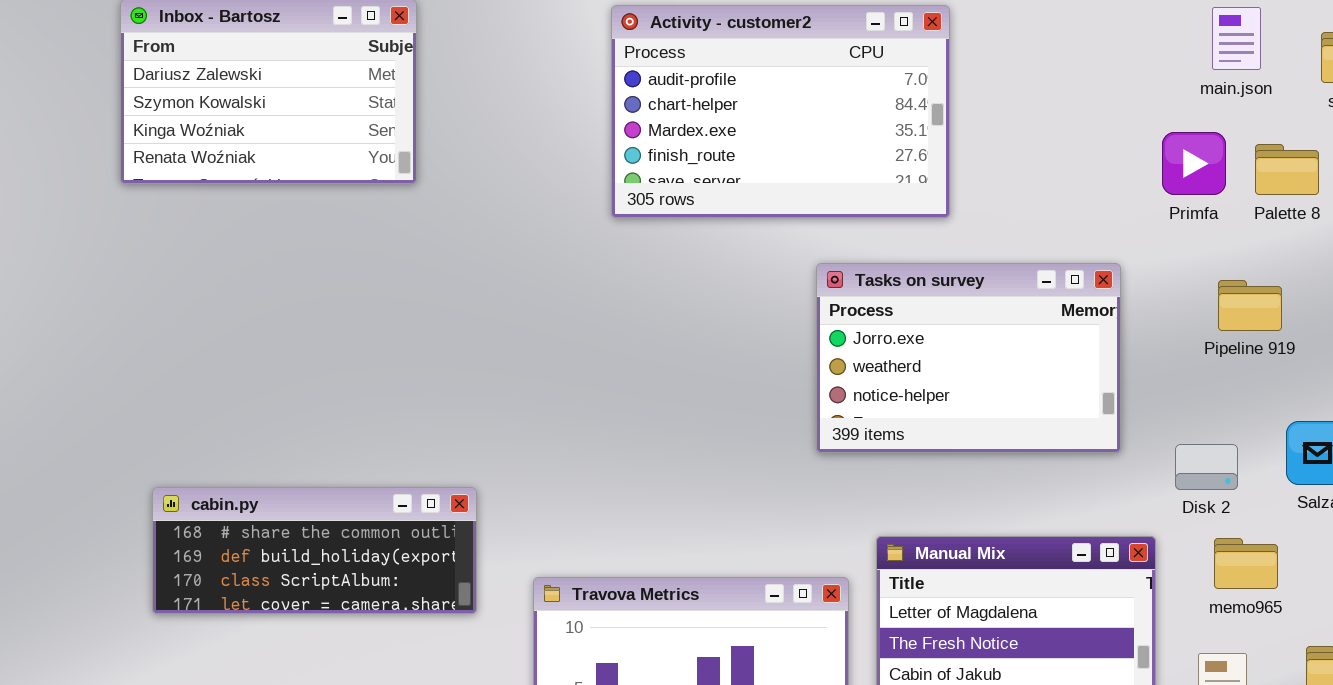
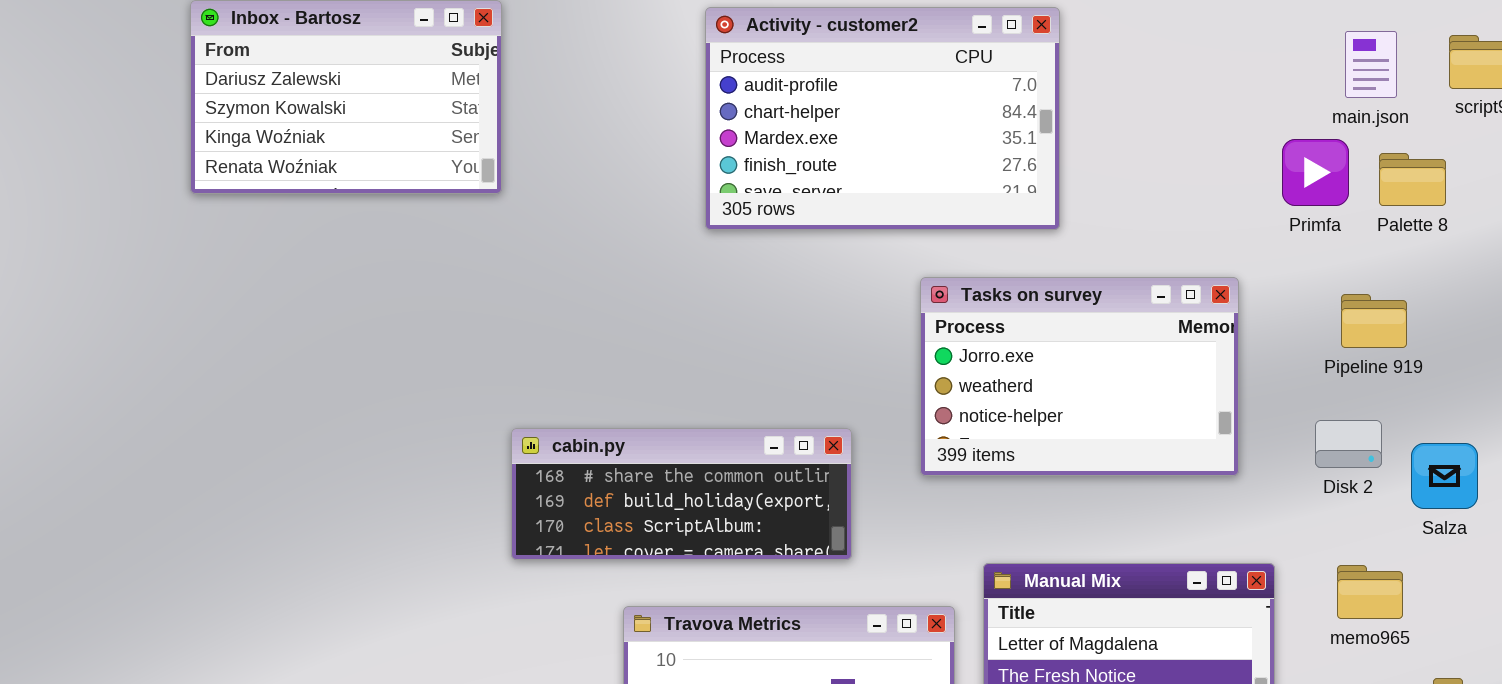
main.json: [1212,7,1261,70] -> [1345,31,1397,98], moved
Disk 2: [1175,444,1238,490] -> [1315,420,1382,468], moved
cabin.py: [152,487,477,614] -> [511,428,852,560], moved

